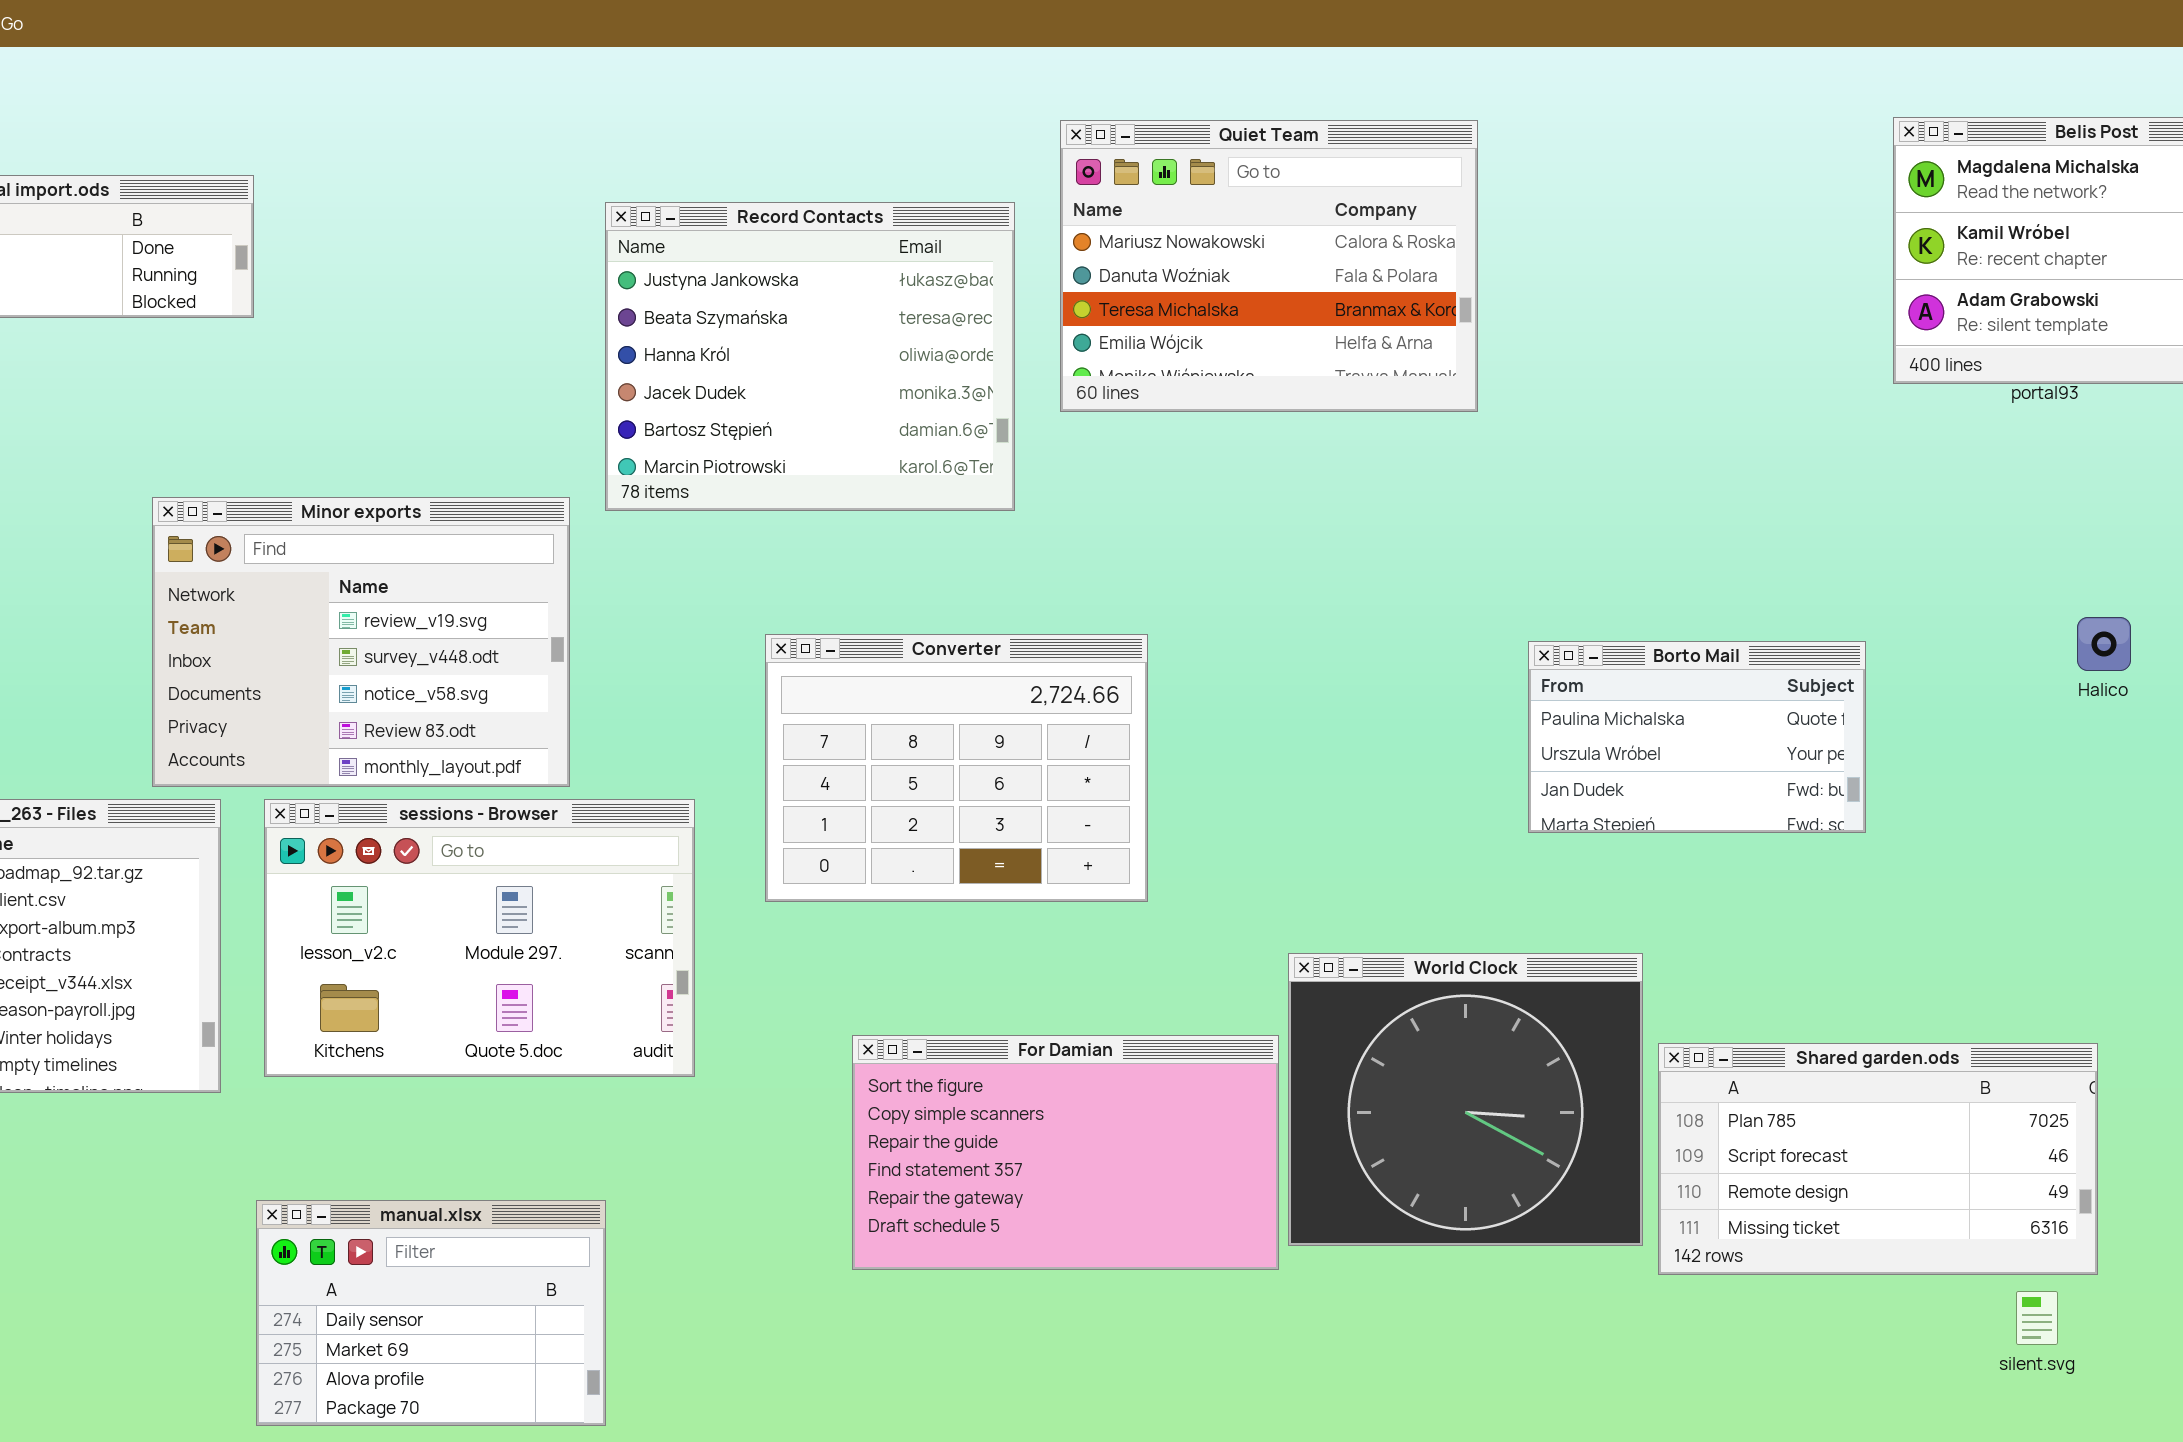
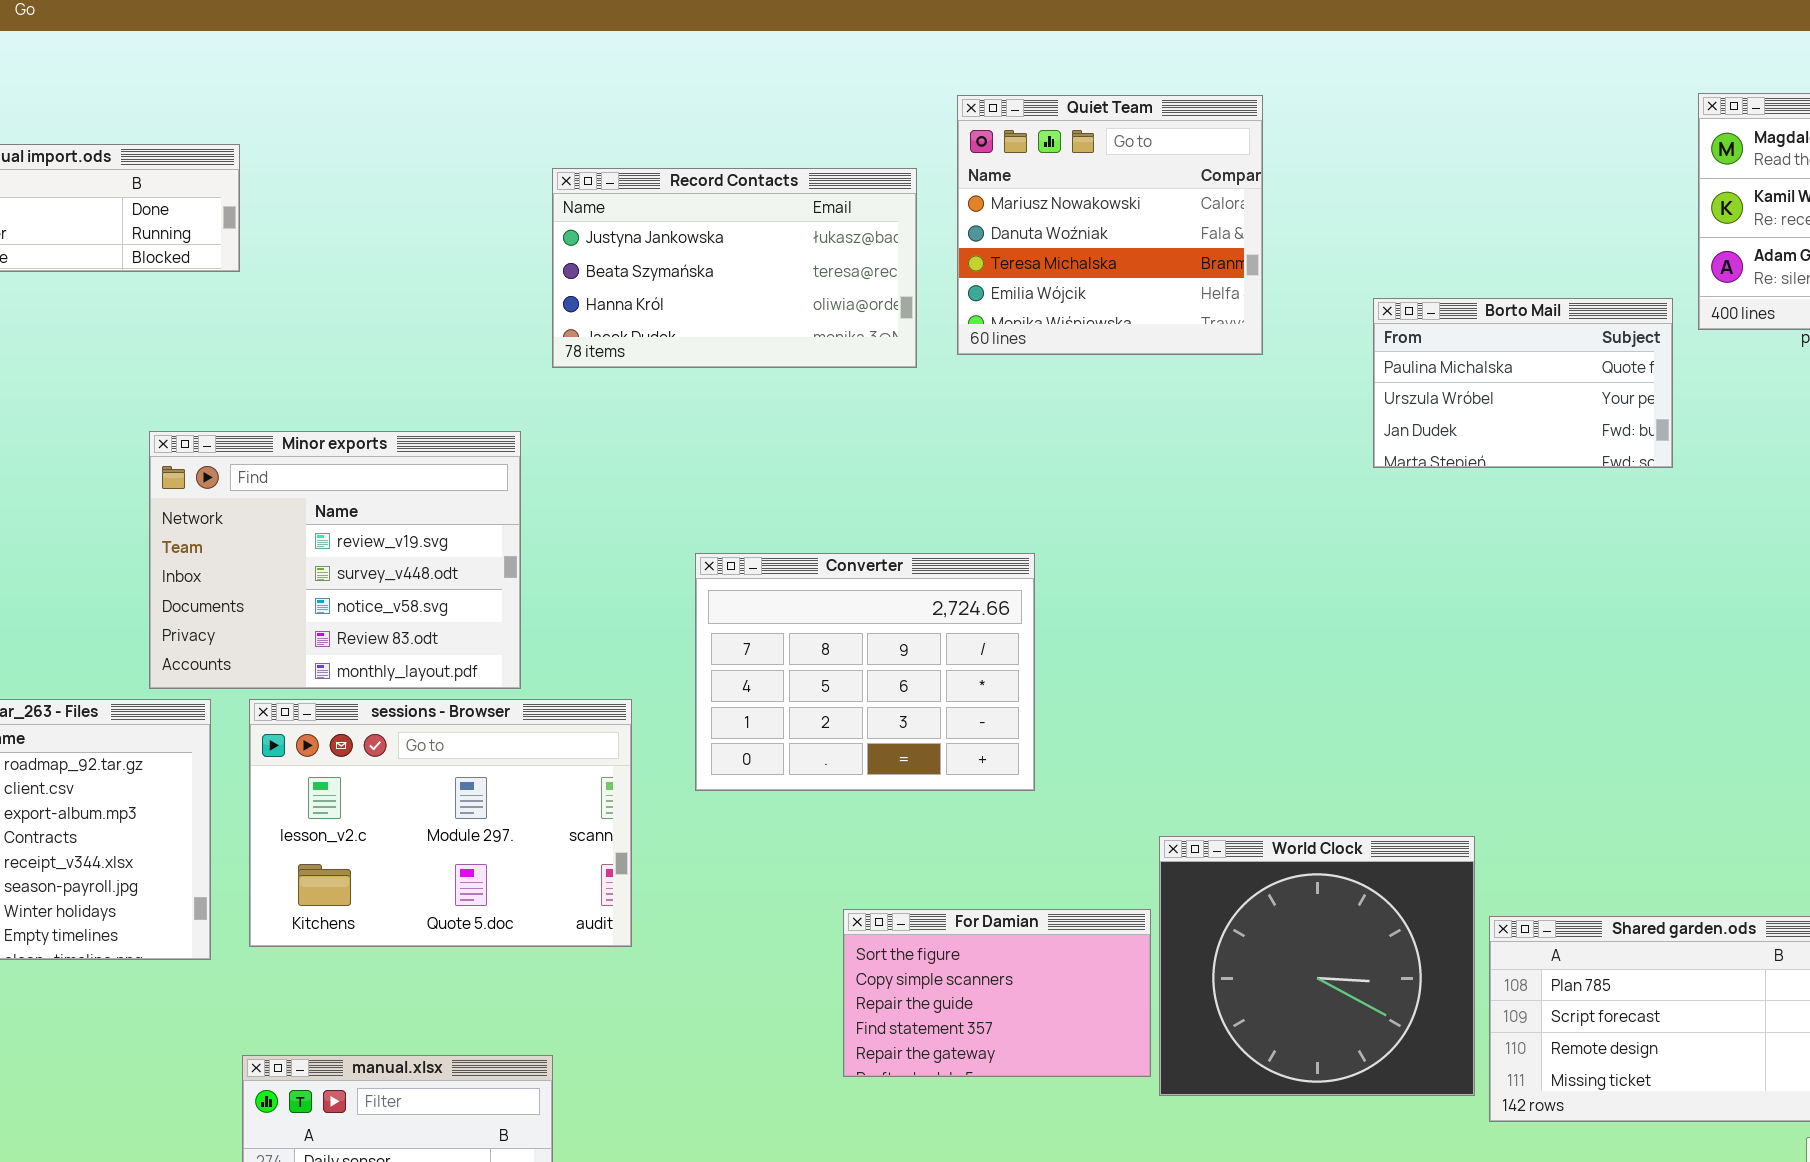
Quiet Team: [1060,120,1478,412] -> [957,95,1263,355], resized
Record Contacts: [605,202,1015,511] -> [552,168,917,368], resized
Borto Mail: [1528,641,1866,833] -> [1373,298,1673,468], moved
For Damian: [852,1035,1279,1270] -> [843,909,1151,1077], resized

